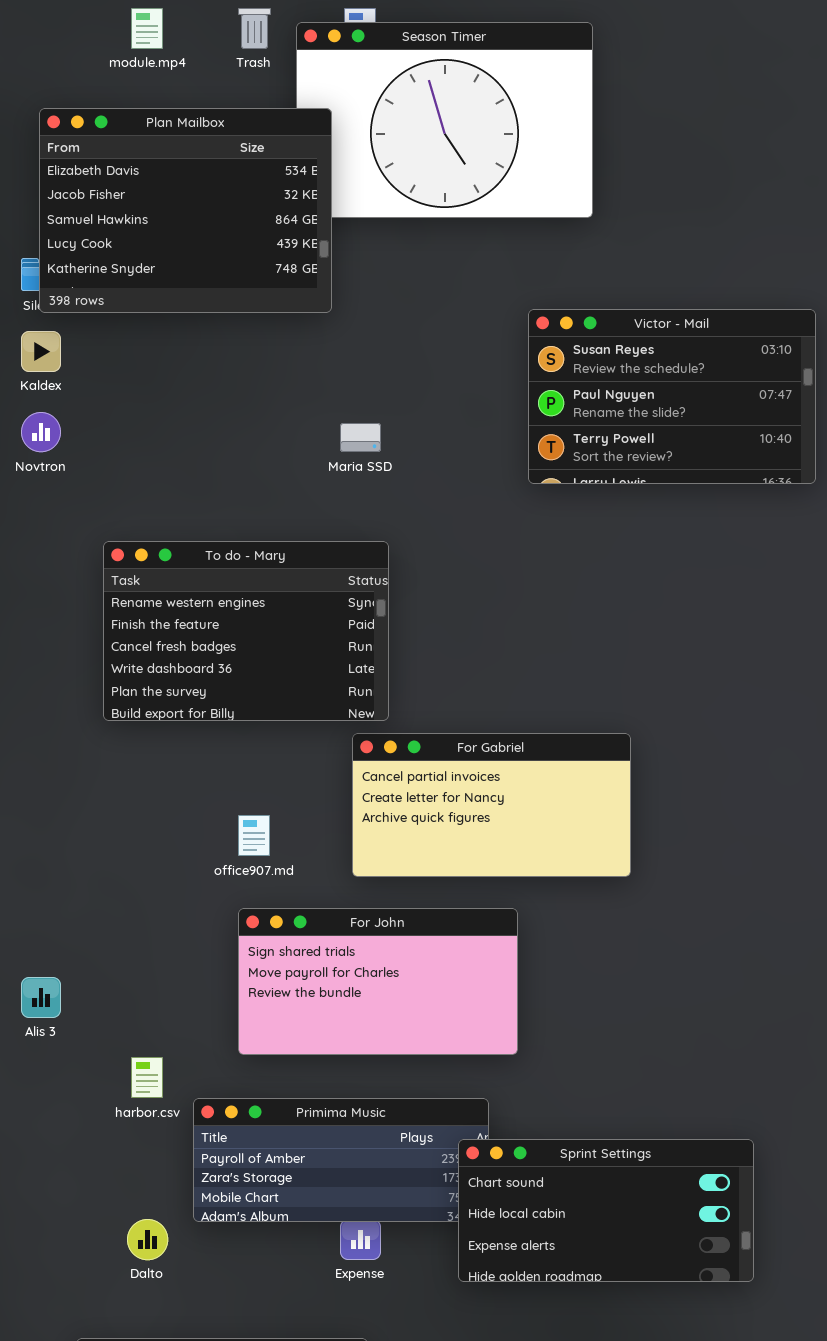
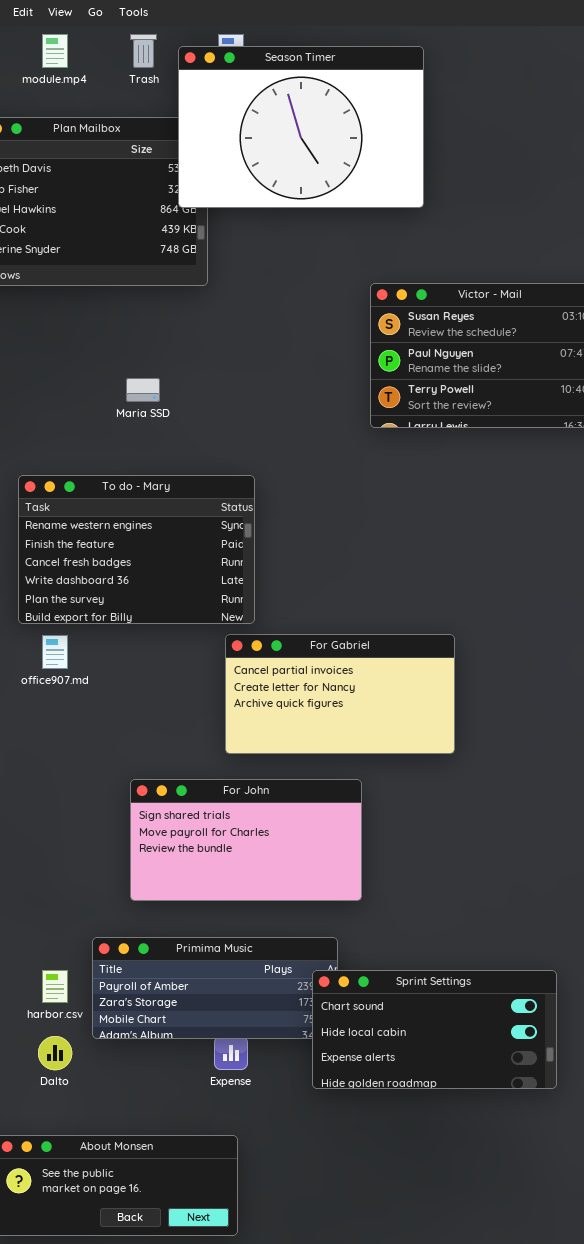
Season Timer: [296,22,593,218] -> [178,46,424,208], raised
Maria SSD: [340,423,381,452] -> [126,378,160,402], moved
office907.md: [238,815,270,856] -> [42,635,68,669], moved
harbor.csv: [131,1057,163,1098] -> [42,970,68,1003], moved

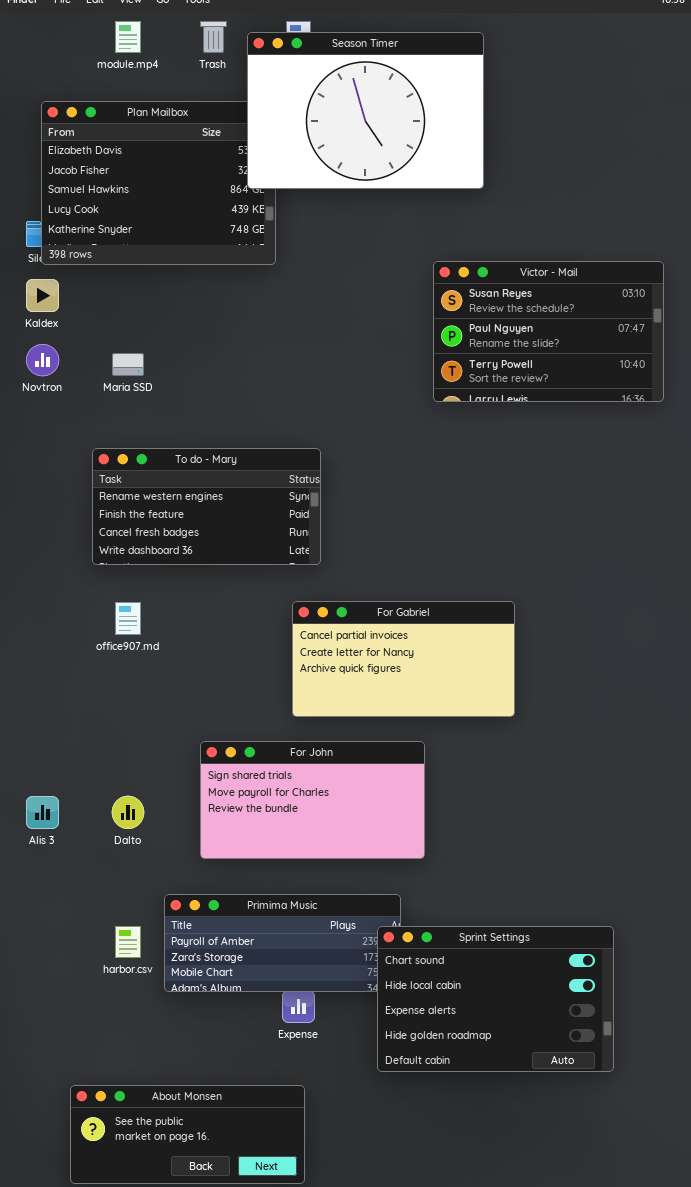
Maria SSD: [126,378,160,402] -> [112,353,144,376], moved
To do - Mary: [18,475,255,624] -> [92,448,321,565], resized
Sprint Settings: [312,970,557,1089] -> [377,926,614,1072], resized
Dalto: [38,1036,72,1070] -> [112,796,144,829], moved

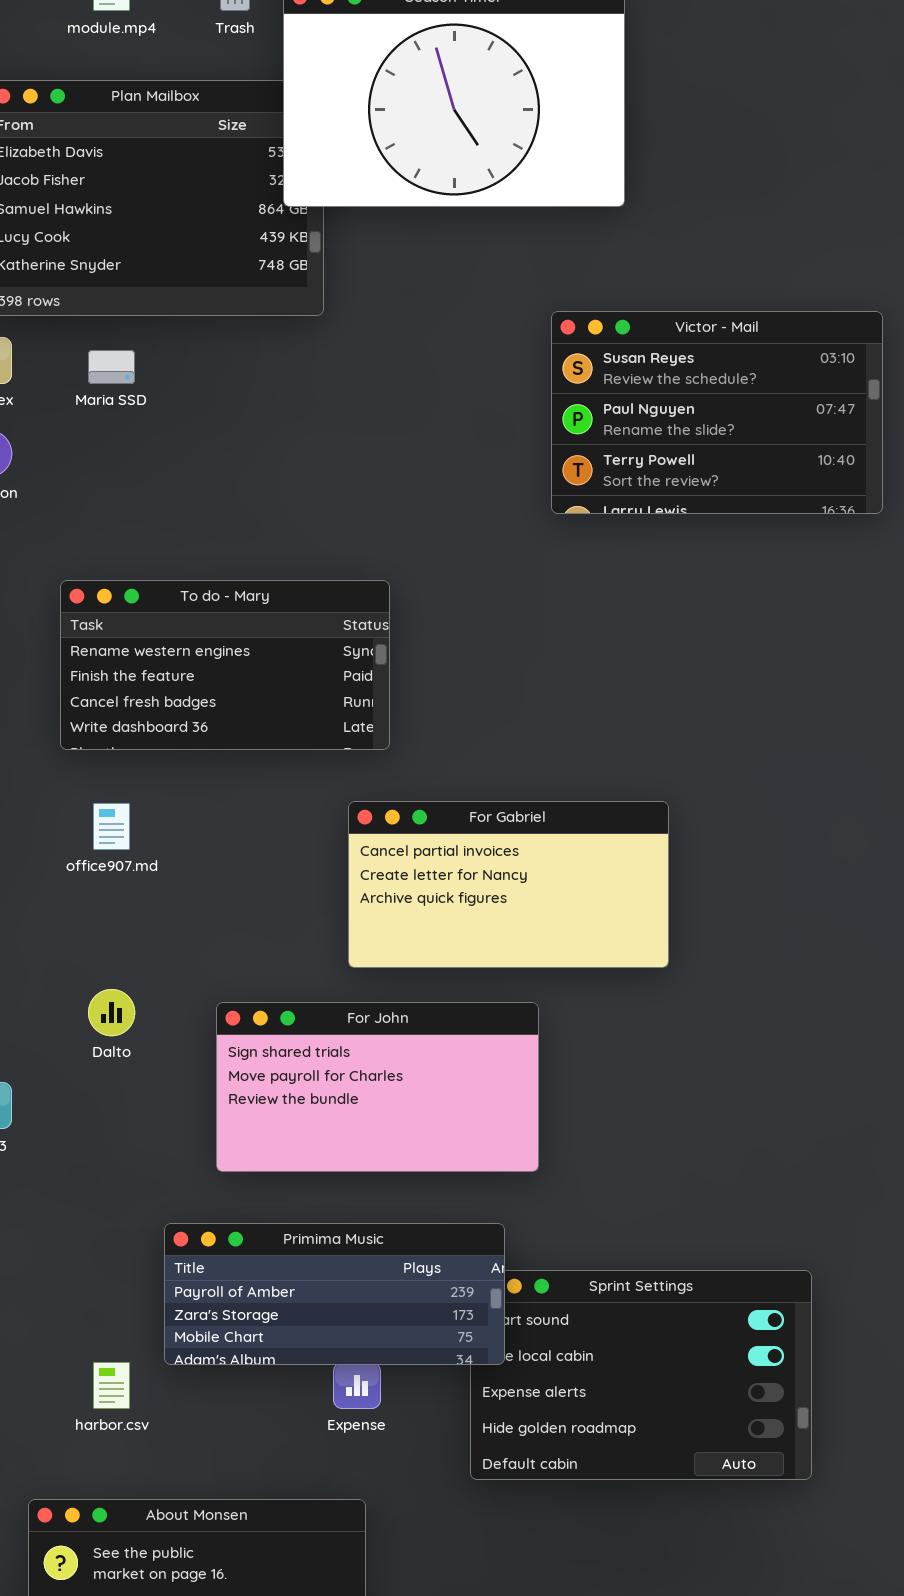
Maria SSD: [112,353,144,376] -> [88,350,135,384], moved
Dalto: [112,796,144,829] -> [88,989,135,1036], moved
Primima Music: [164,894,401,992] -> [164,1223,505,1365], raised
harbor.csv: [115,926,141,958] -> [93,1362,130,1409], moved

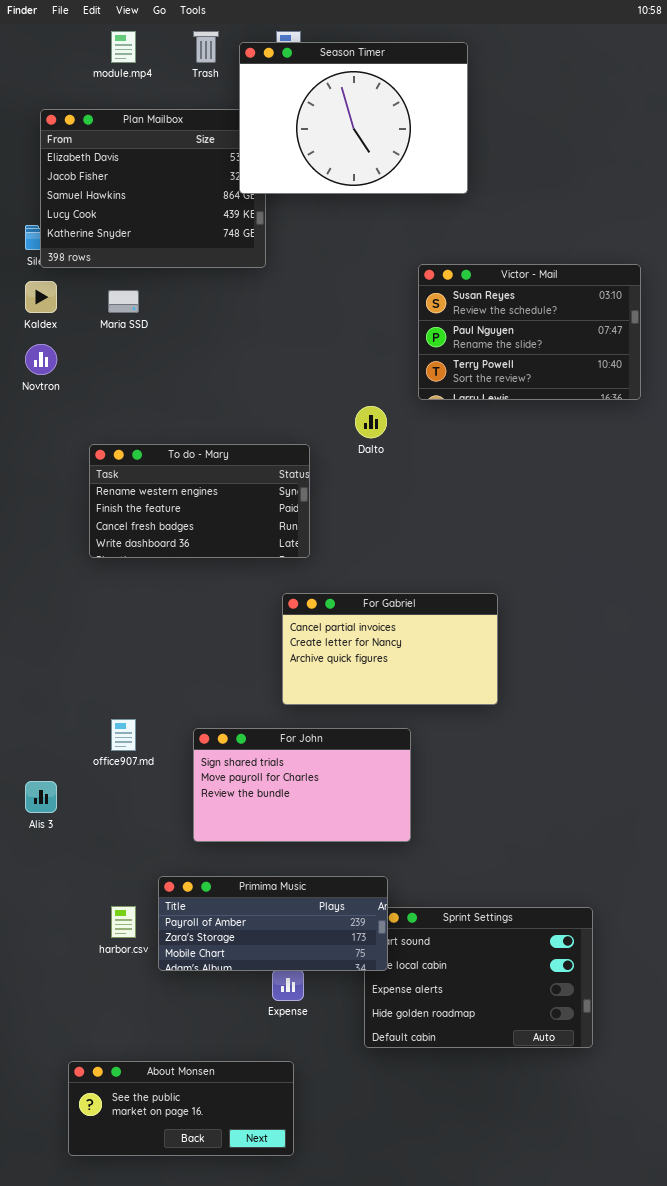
office907.md: [93,803,130,850] -> [111,719,136,751], moved
Dalto: [88,989,135,1036] -> [355,406,387,438], moved
harbor.csv: [93,1362,130,1409] -> [111,906,136,938], moved

